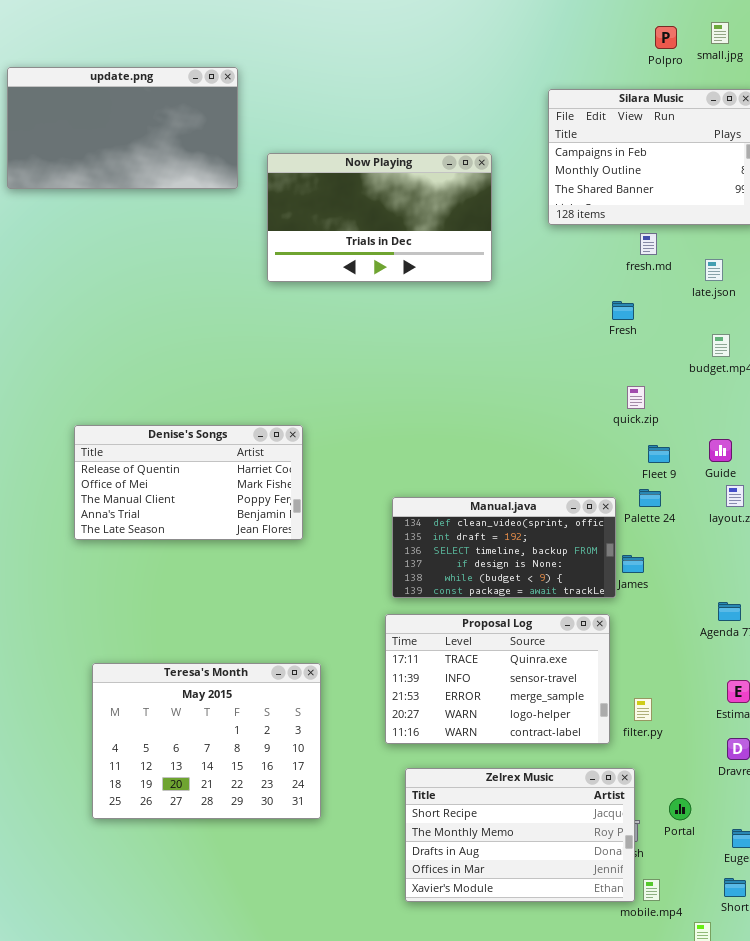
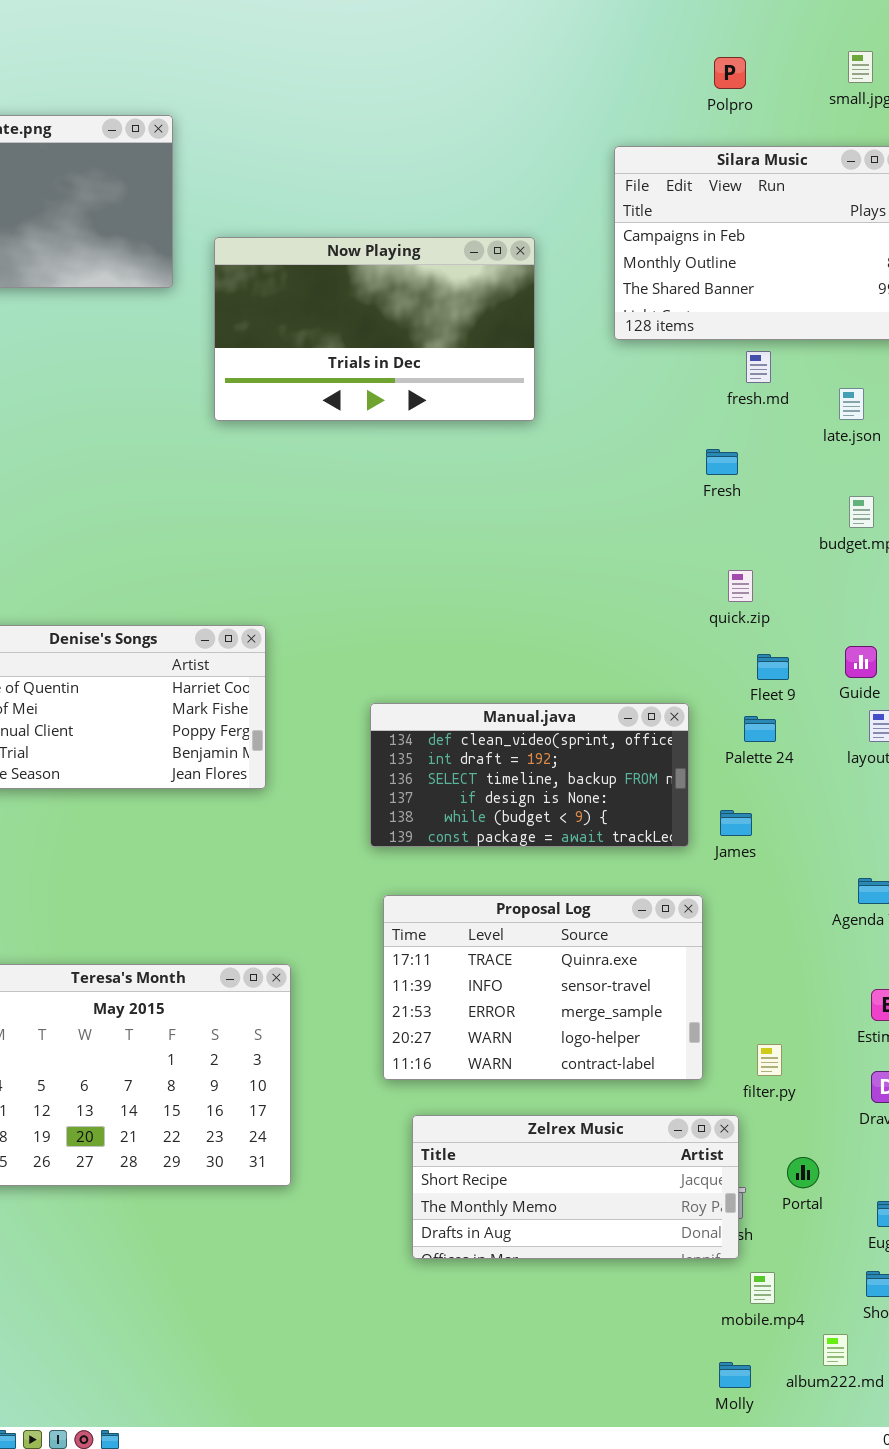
Polpro: [655,26,677,49] -> [714,57,746,89], moved
Manual.java: [392,497,616,598] -> [370,703,689,847], moved
filter.py: [634,698,652,721] -> [757,1044,782,1076], moved
Zelrex Music: [405,768,635,902] -> [412,1115,739,1259], resized

